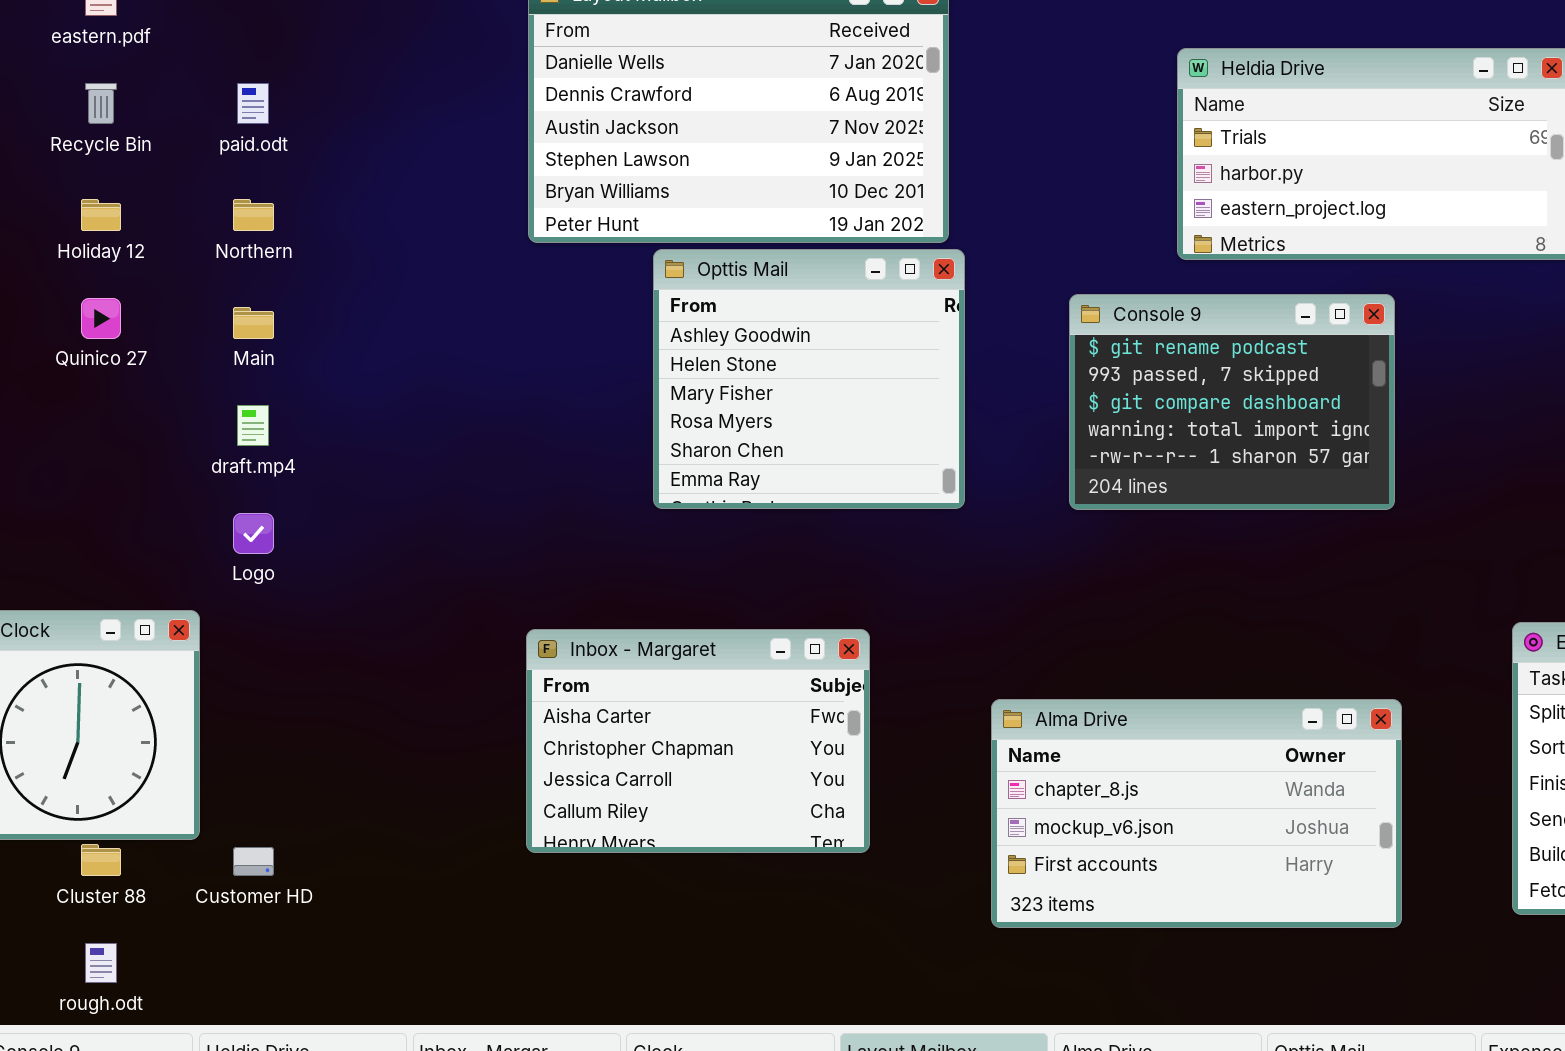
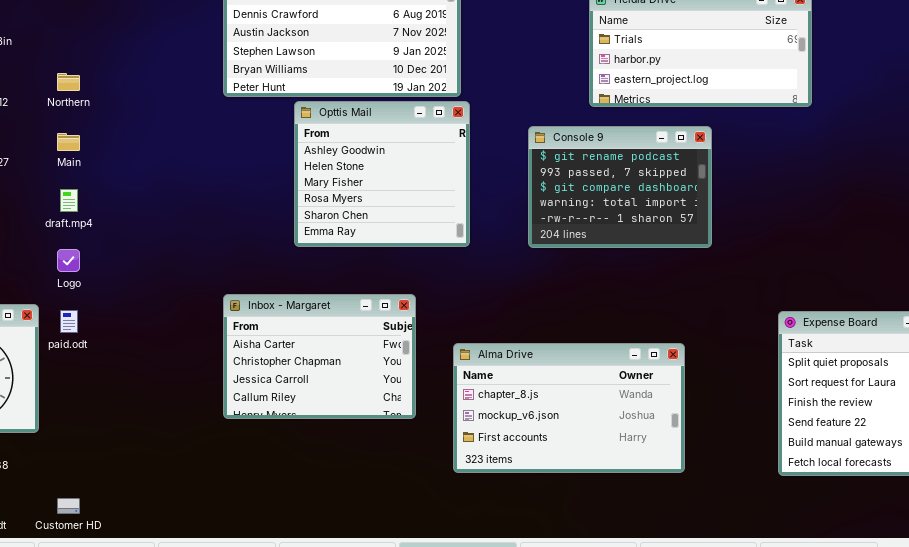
paid.odt: [237,83,269,124] -> [60,310,78,333], moved
Inbox - Margaret: [526,629,870,853] -> [223,294,416,419], moved
Alma Drive: [991,699,1402,928] -> [453,343,685,473], moved
Customer HD: [233,847,274,876] -> [57,498,80,514], moved

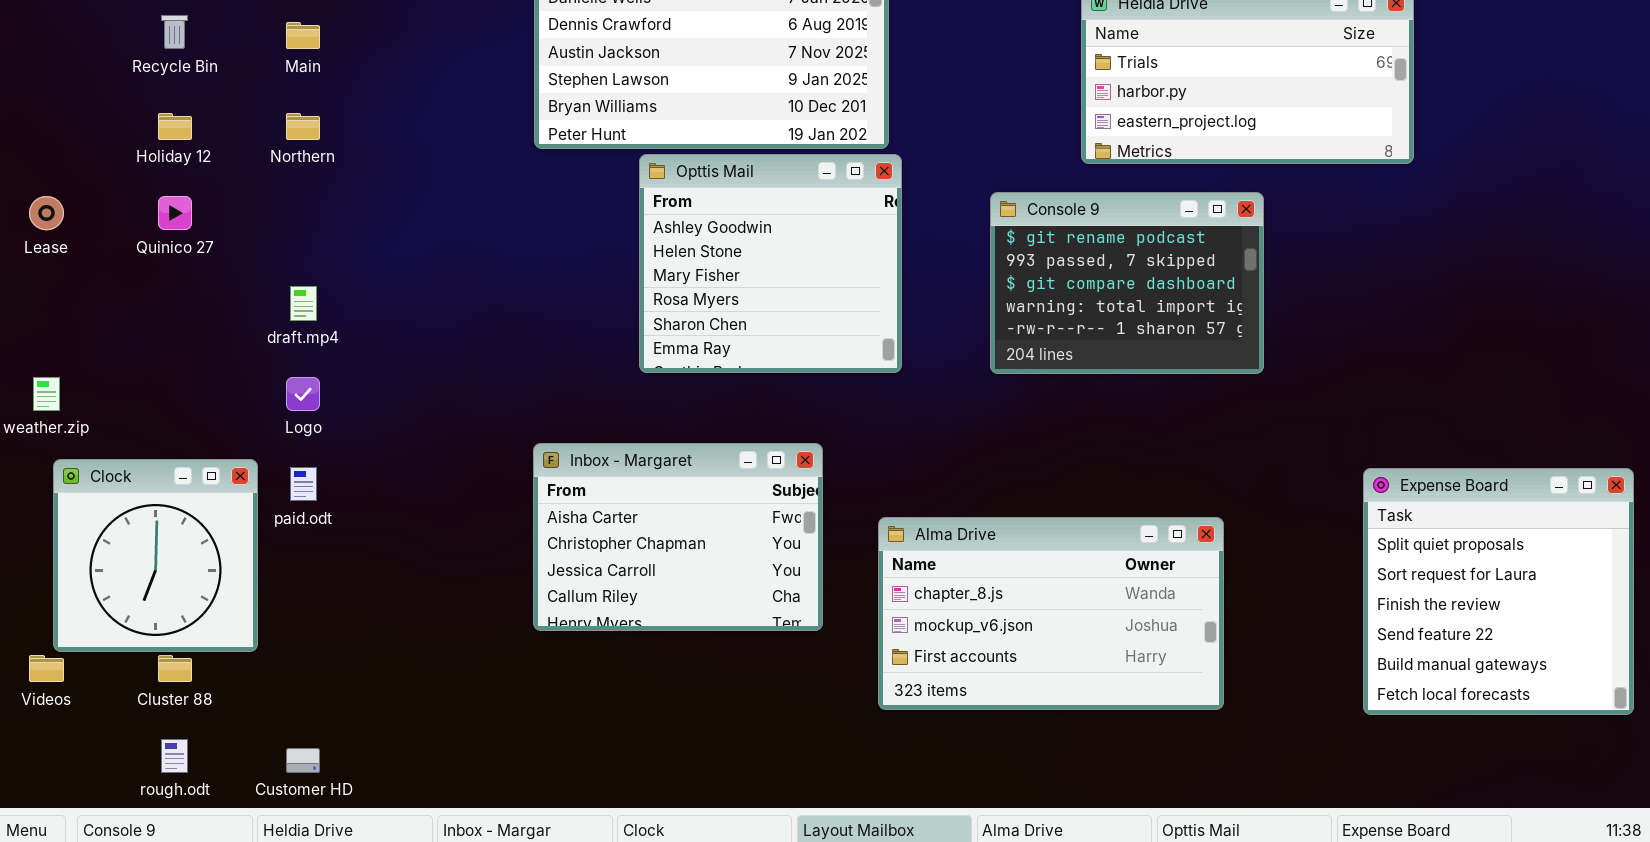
Main: [57,133,80,151] -> [286,22,320,49], moved

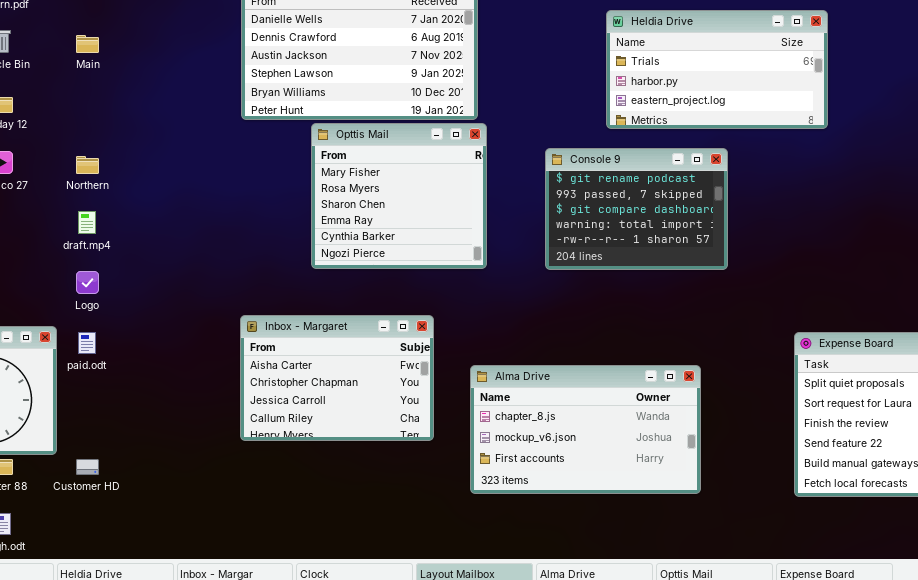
Northern: [286,113,320,140] -> [76,156,99,174], moved
Opttis Mail: [639,154,902,373] -> [311,123,487,269], scrolled down 2 rows
Customer HD: [286,748,320,773] -> [76,459,99,475], moved

